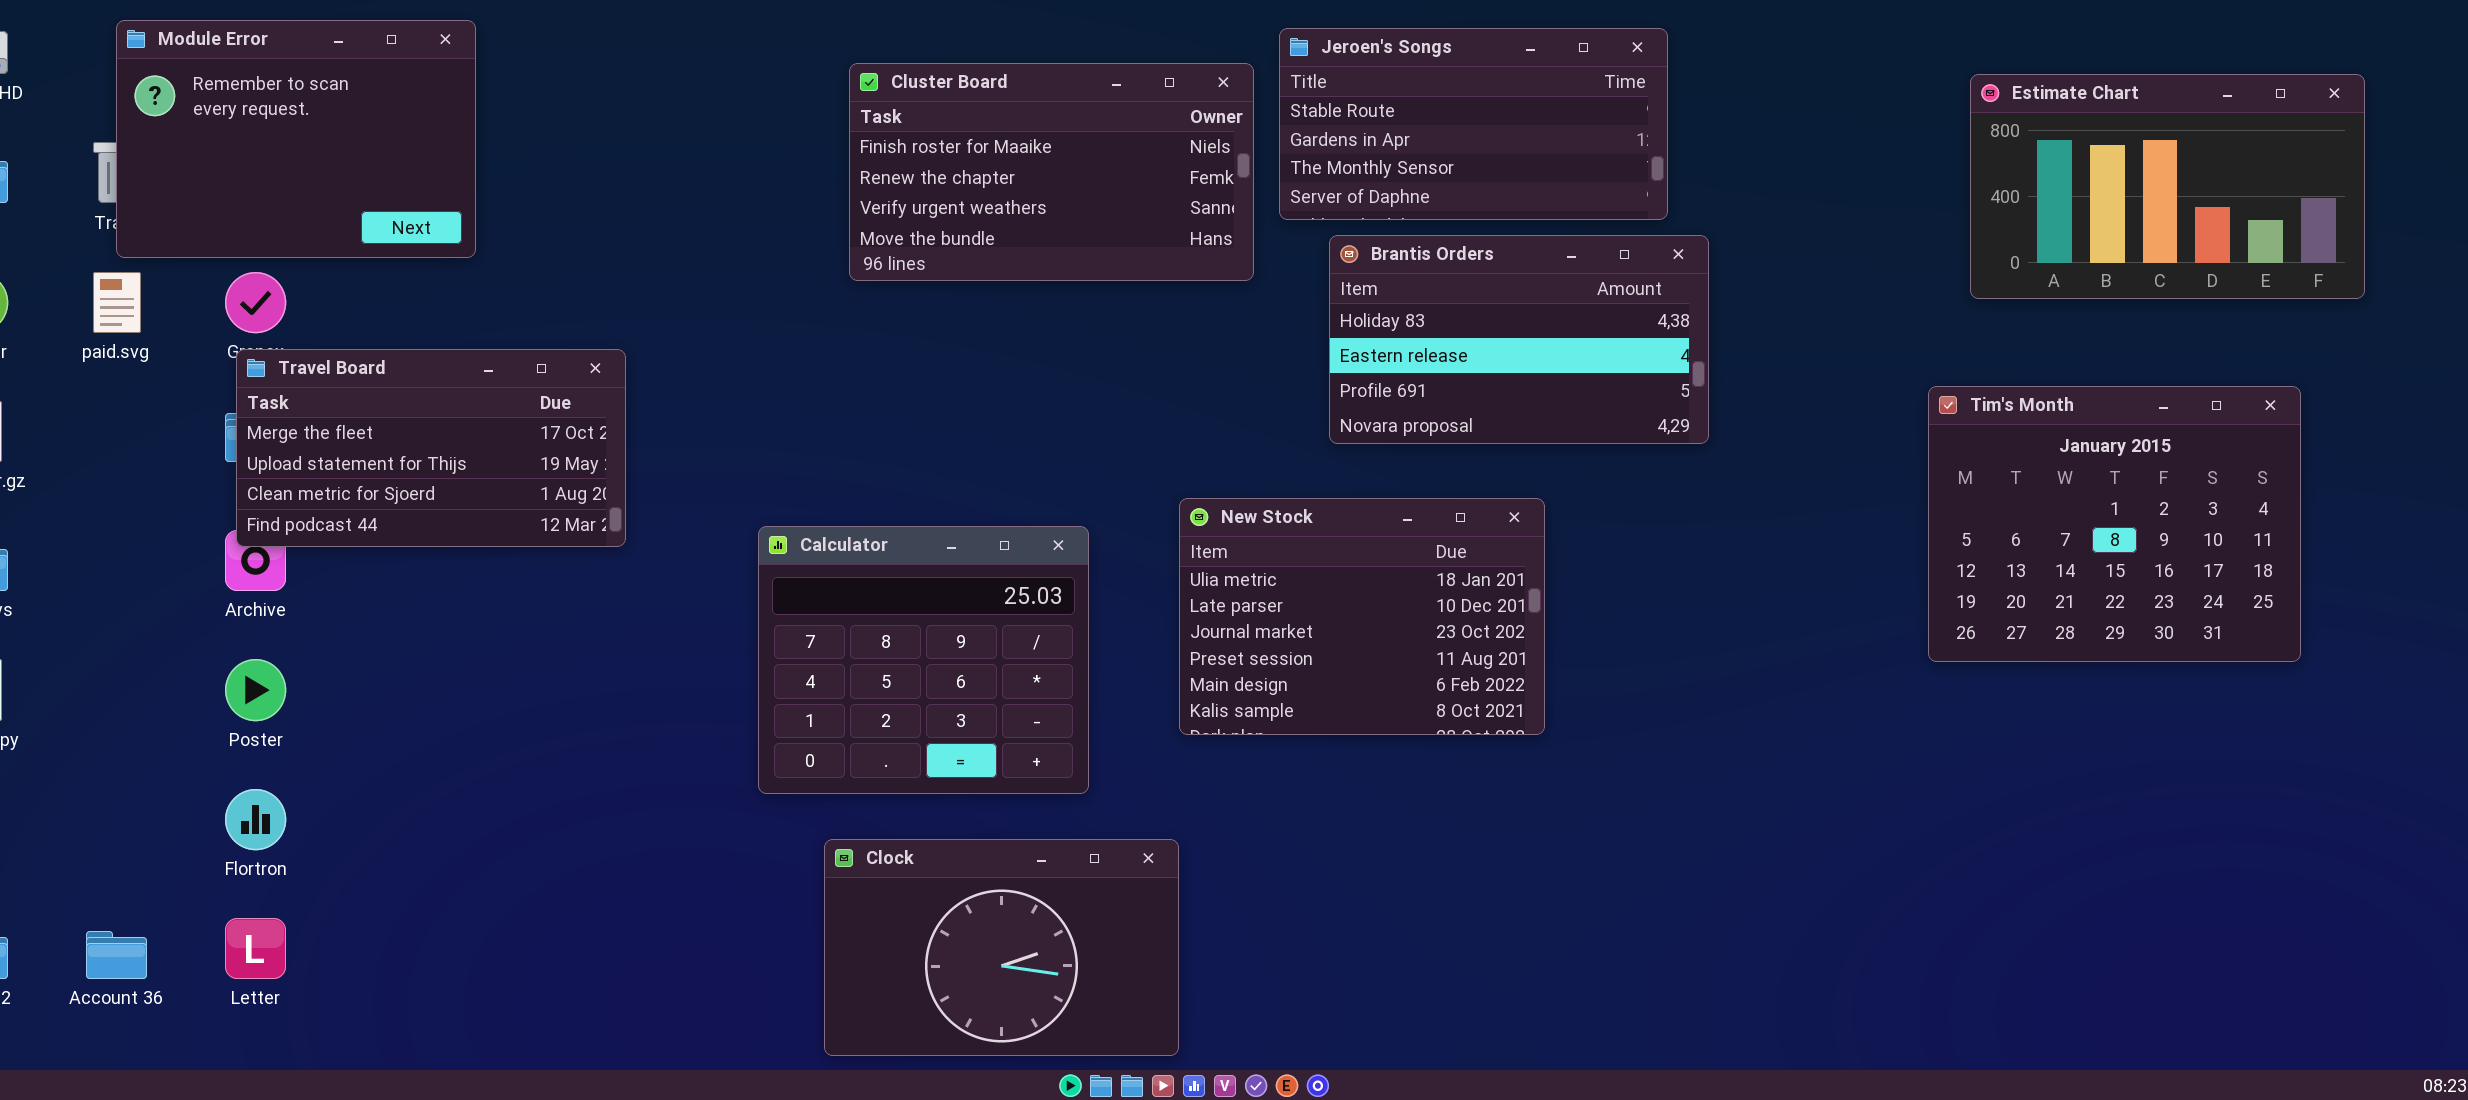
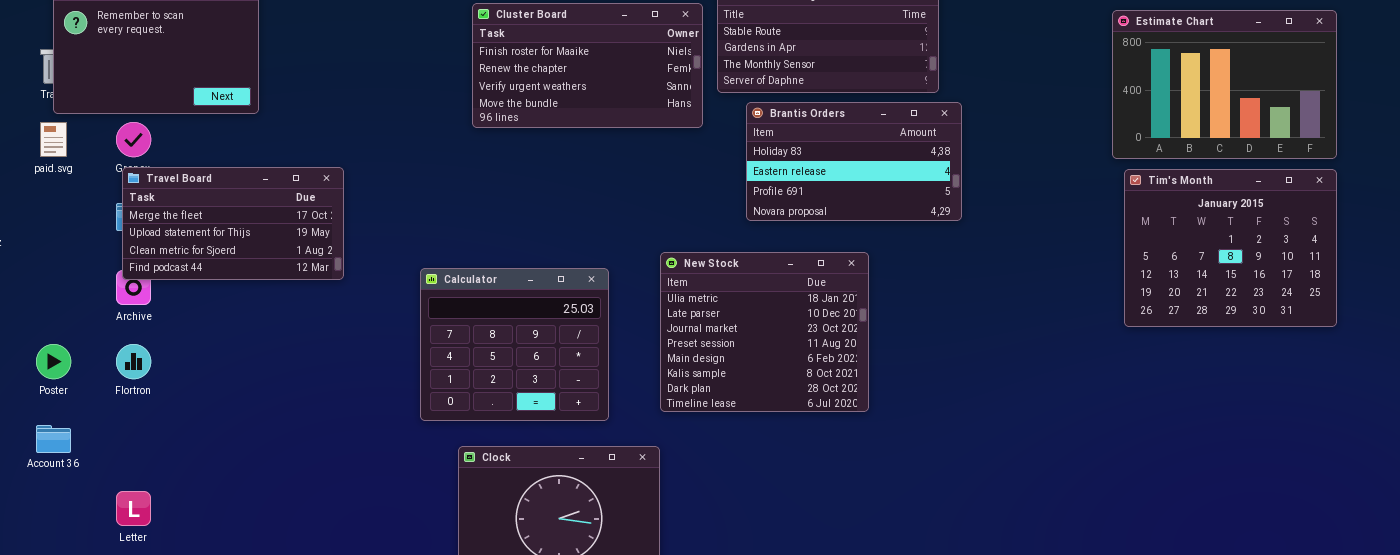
Estimate Chart: [1970,74,2365,299] -> [1112,10,1337,159], resized
Tim's Month: [1928,386,2301,662] -> [1124,169,1337,327], moved
New Stock: [1179,498,1545,735] -> [660,252,869,412], resized
Poster: [225,659,286,721] -> [36,344,71,379], moved
Flortron: [225,789,286,850] -> [116,344,151,379], moved
Account 36: [86,931,147,979] -> [36,425,71,453], moved

